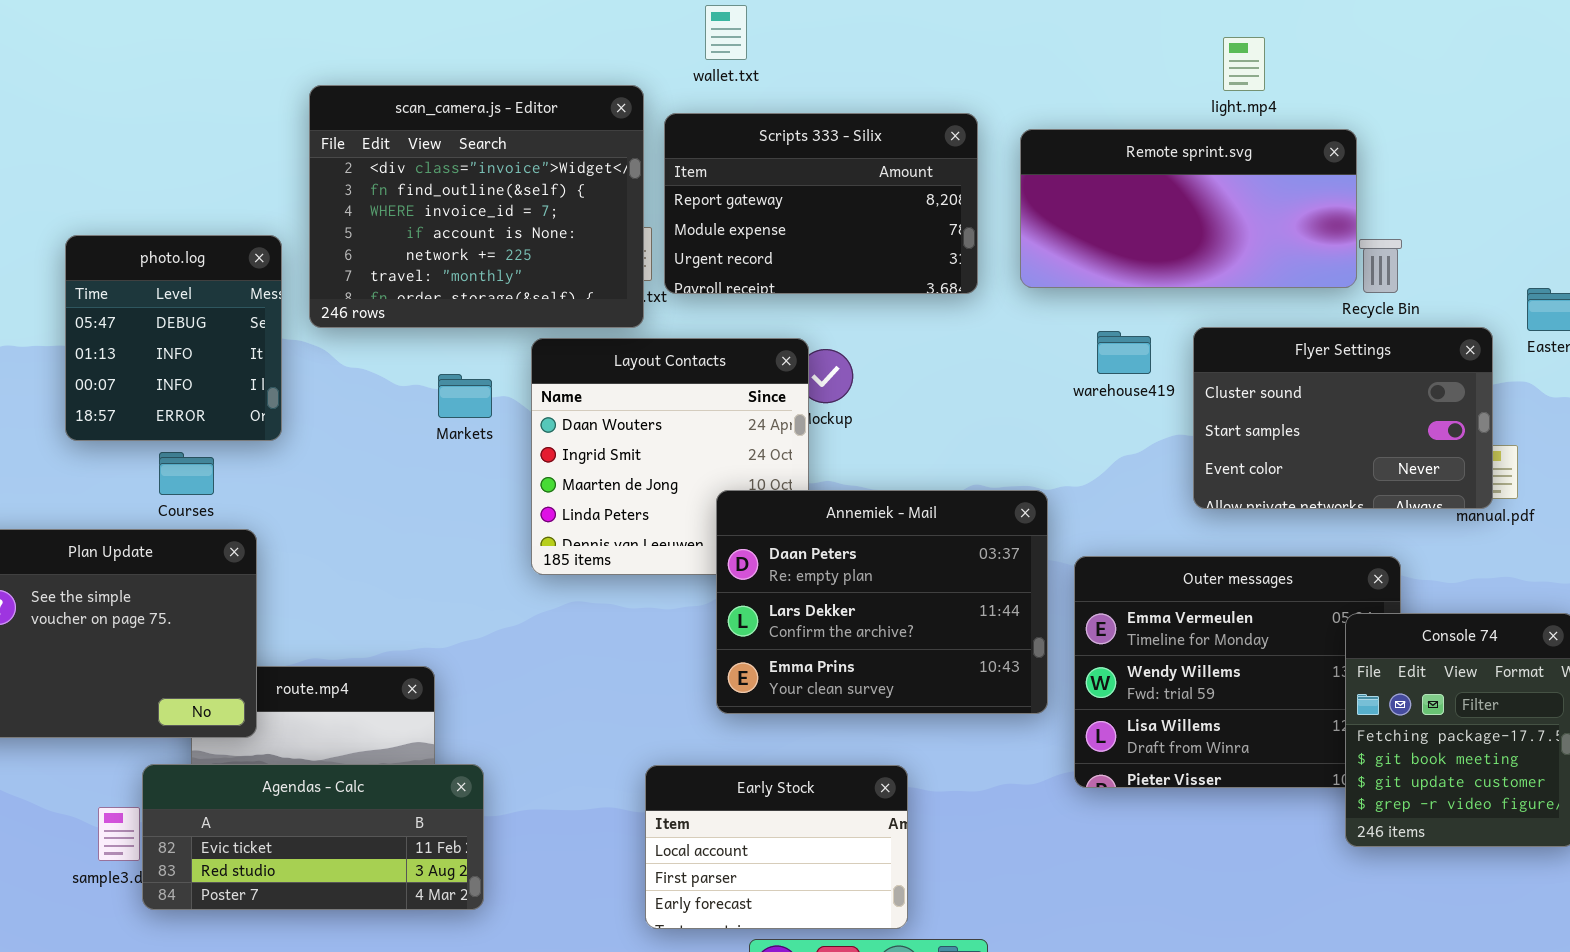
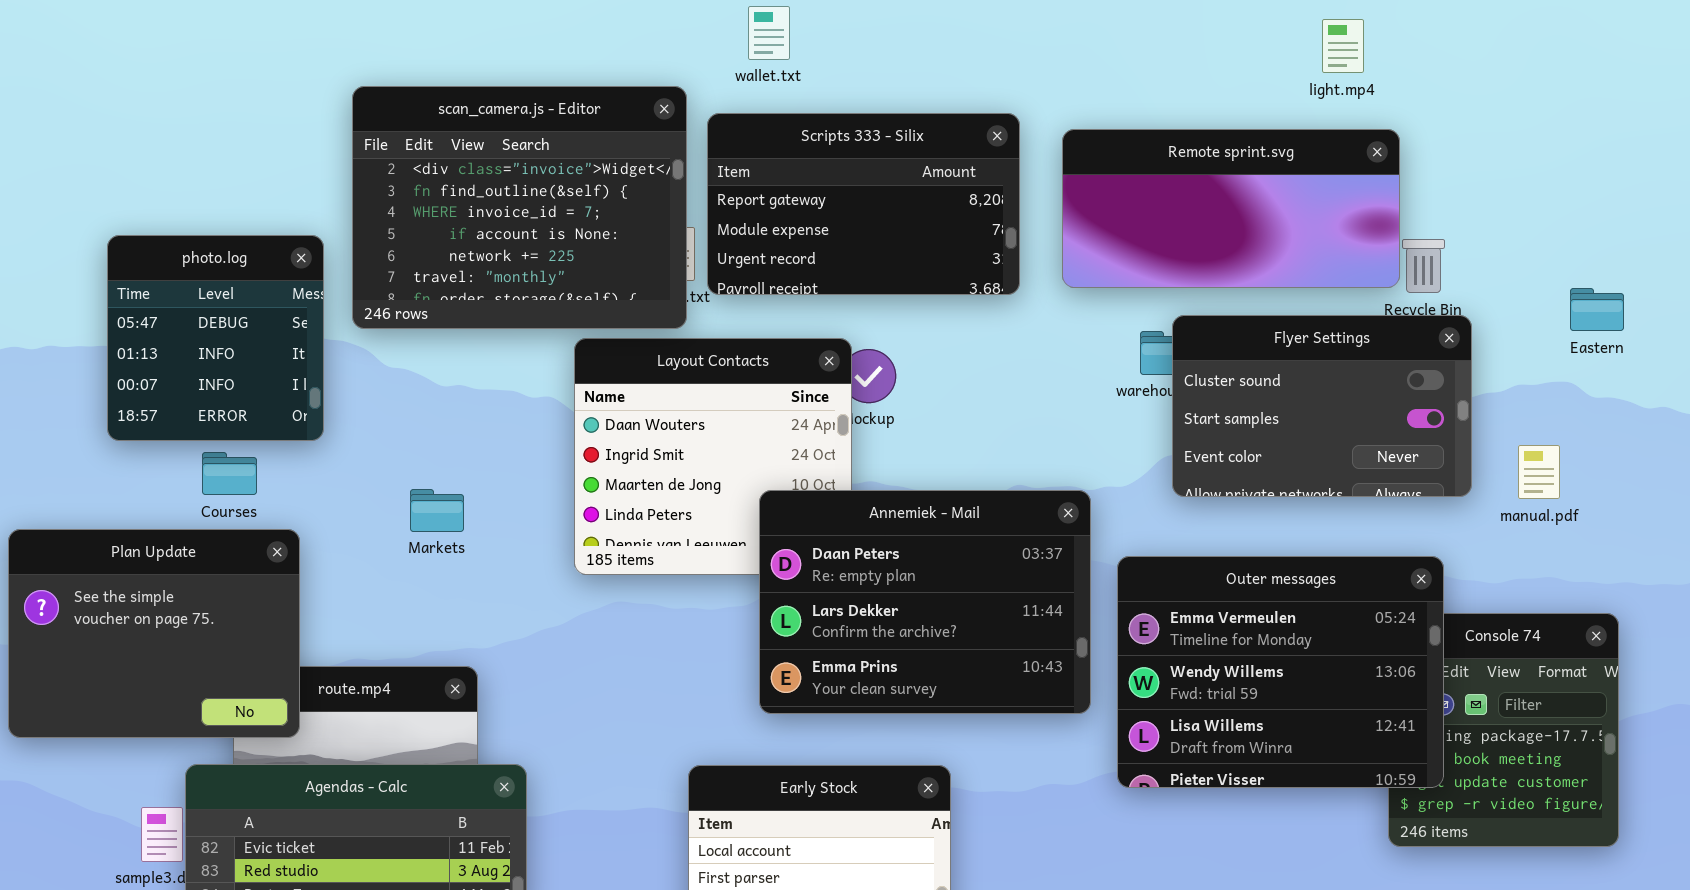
light.mp4: [1223,37,1265,91] -> [1322,19,1364,73], moved
Flyer Settings: [1193,327,1493,509] -> [1172,315,1472,497], moved
Markets: [438,374,492,418] -> [410,489,464,532], moved
Outer messages: [1074,556,1401,788] -> [1117,556,1444,788], raised

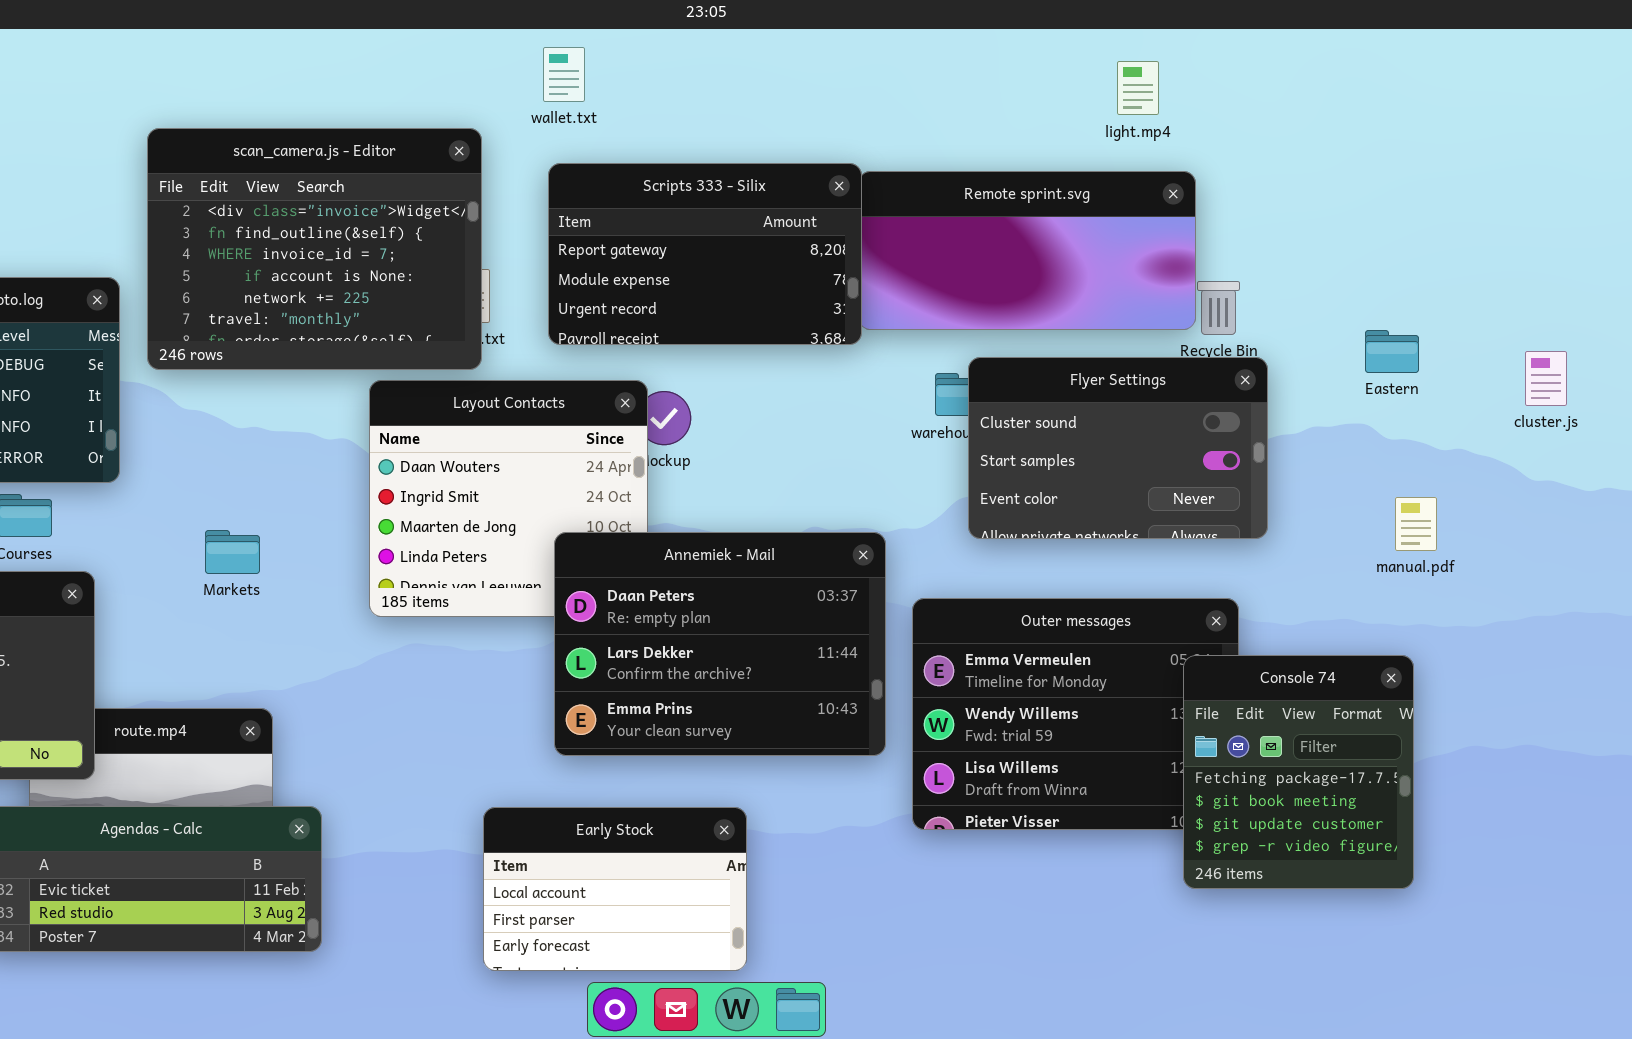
Scripts 333 - Silix: [707,113,1020,295] -> [548,163,862,345], moved
manual.pdf: [1518,445,1560,499] -> [1395,497,1437,551], moved
Console 74: [1388,613,1619,847] -> [1183,655,1414,889], raised

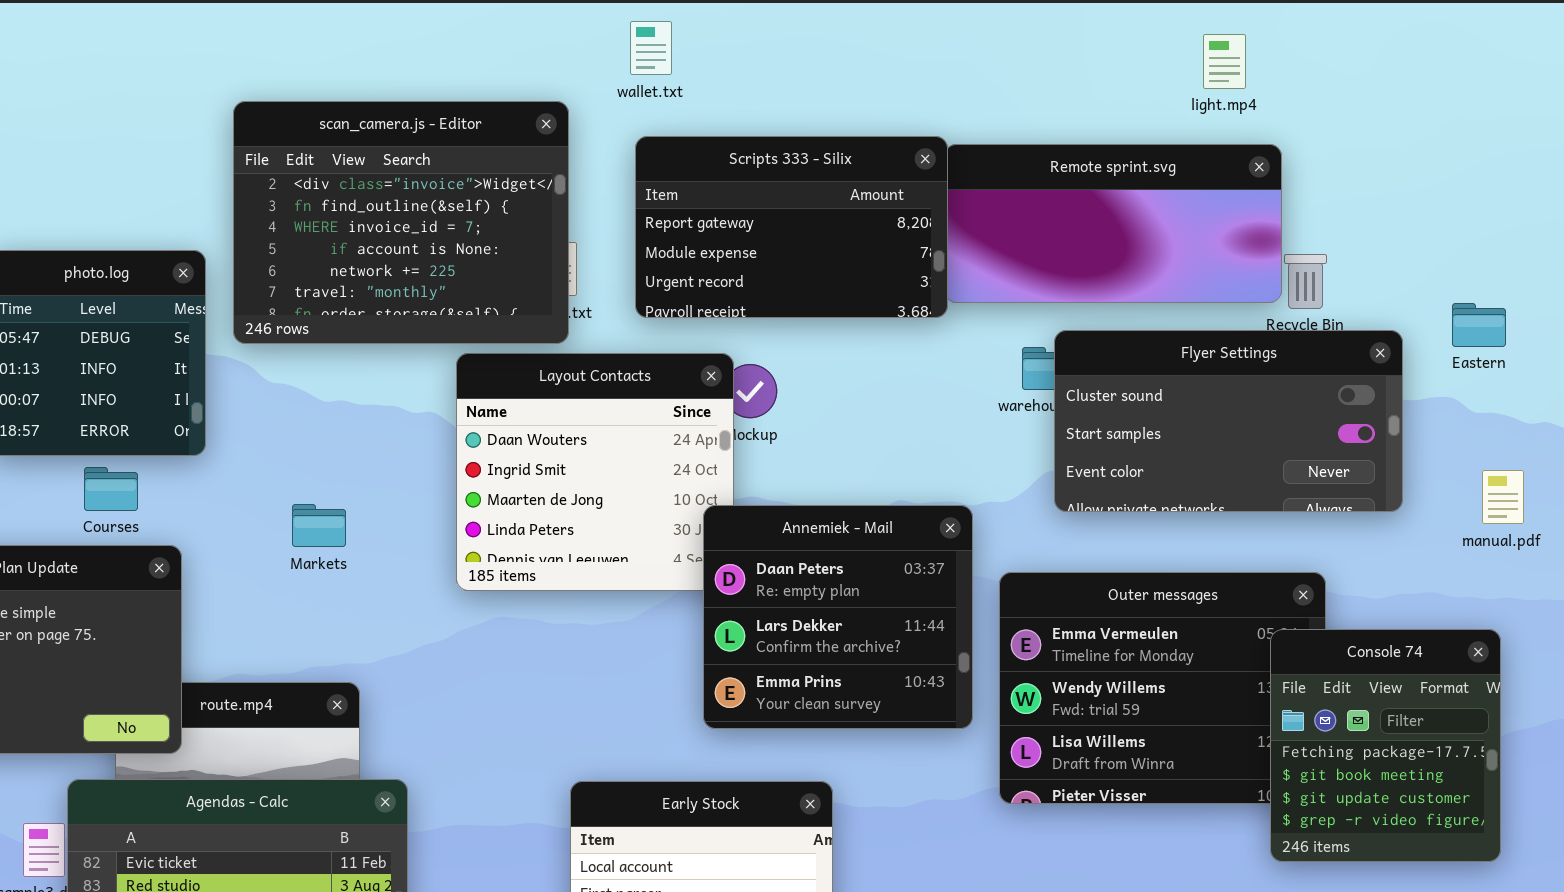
Flyer Settings: [968,357,1268,539] -> [1054,330,1403,512], resized
Annemiek - Mail: [554,532,886,756] -> [703,505,973,729], resized

